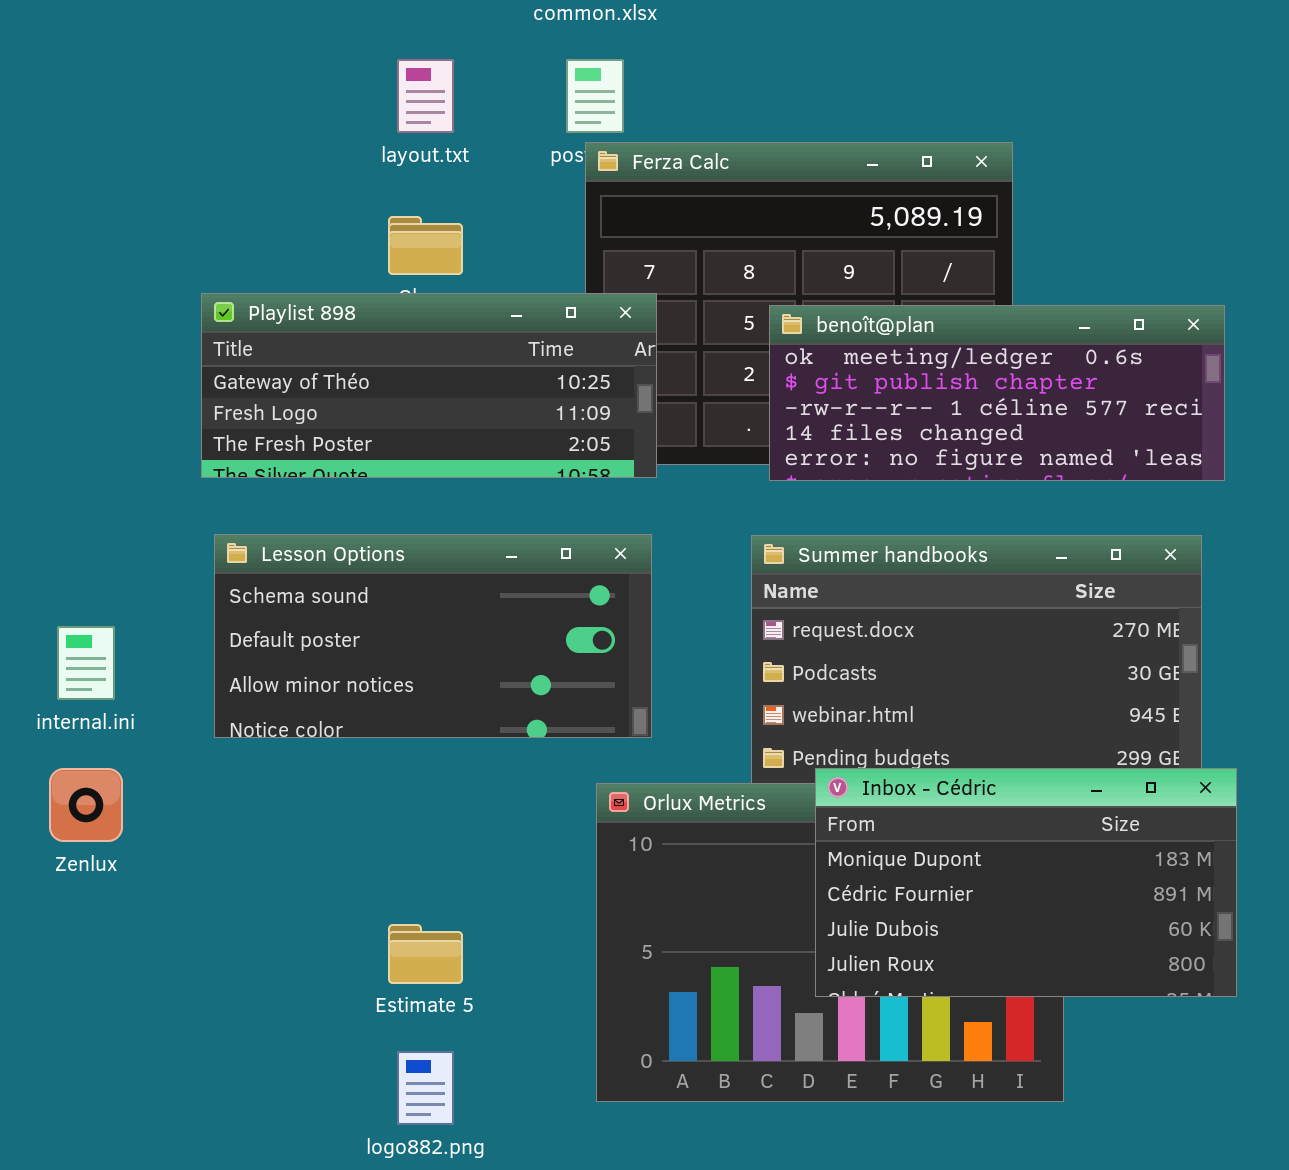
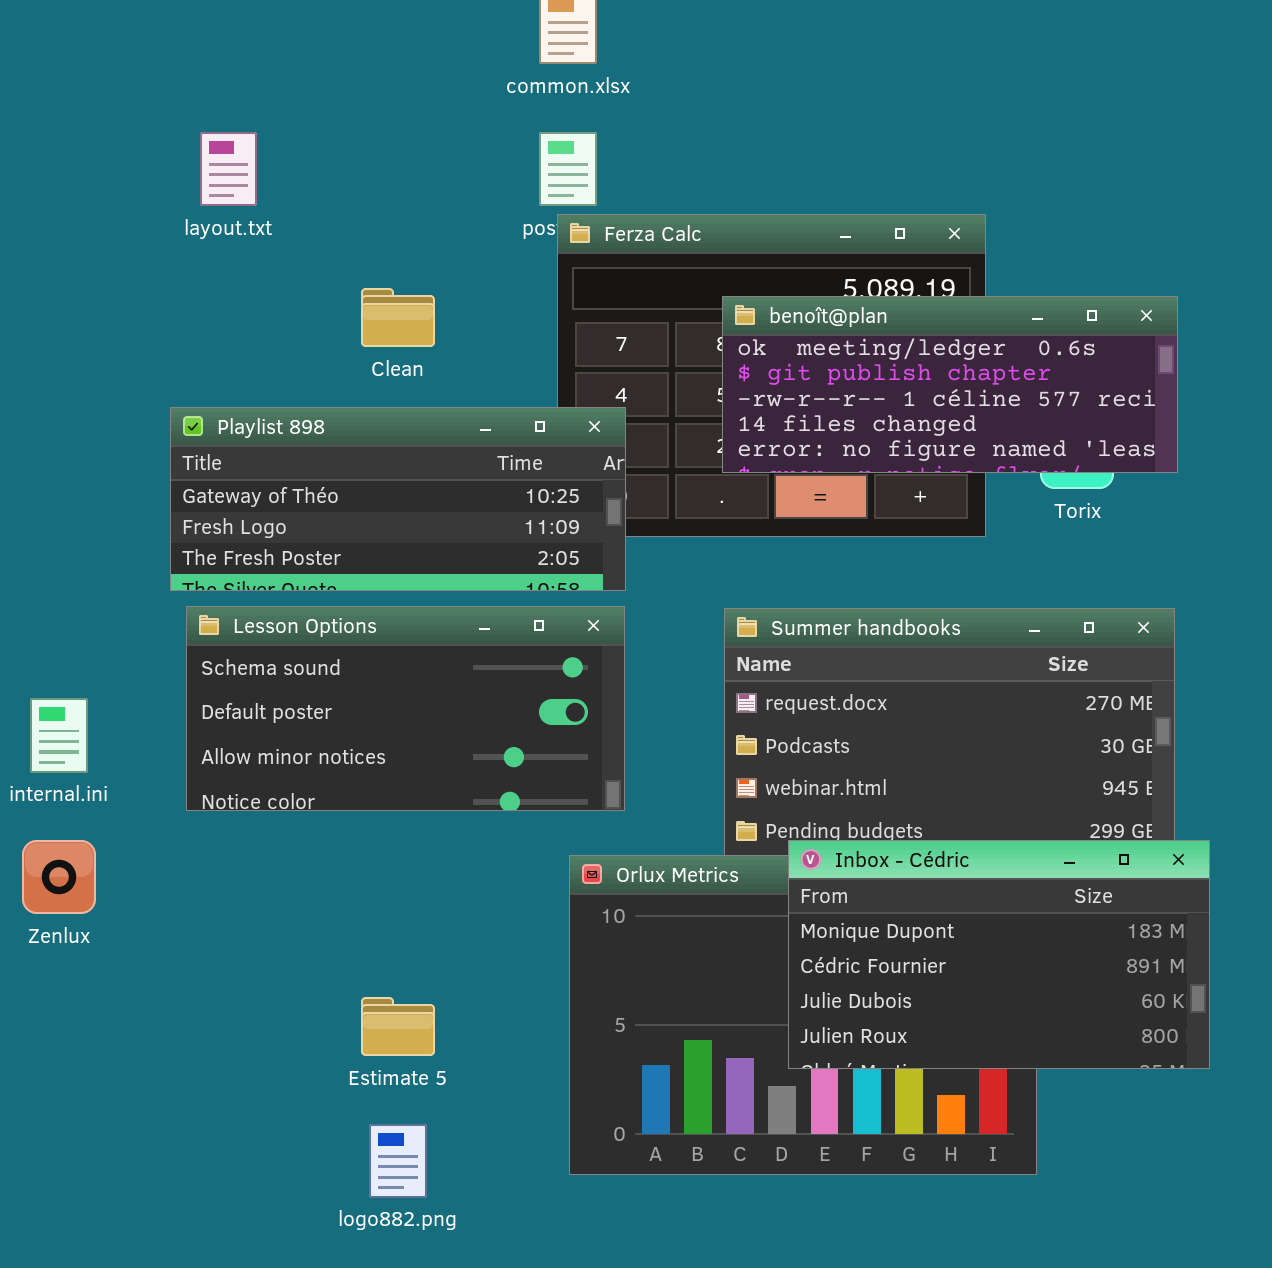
layout.txt: [397,59,454,133] -> [200,132,257,206], moved
Playlist 898: [201,293,657,478] -> [170,407,626,591], moved
benoît@plan: [769,305,1225,481] -> [722,296,1178,473], moved

